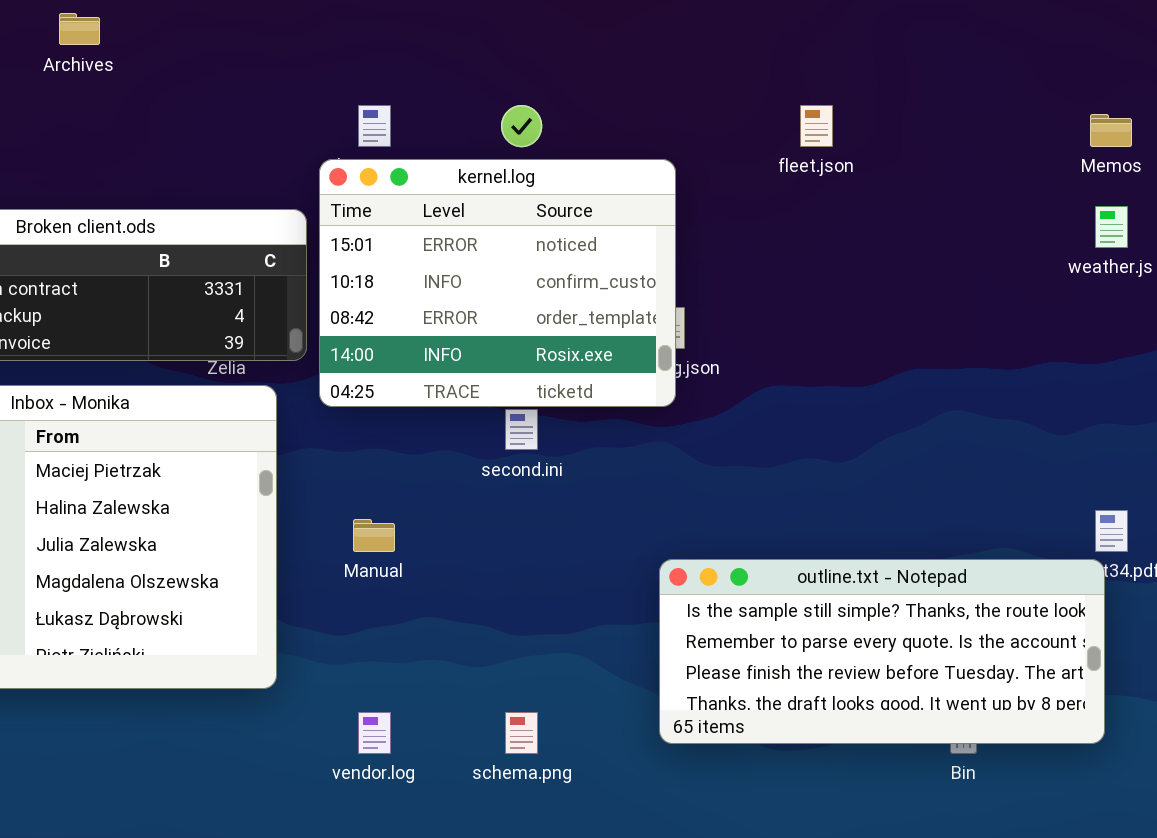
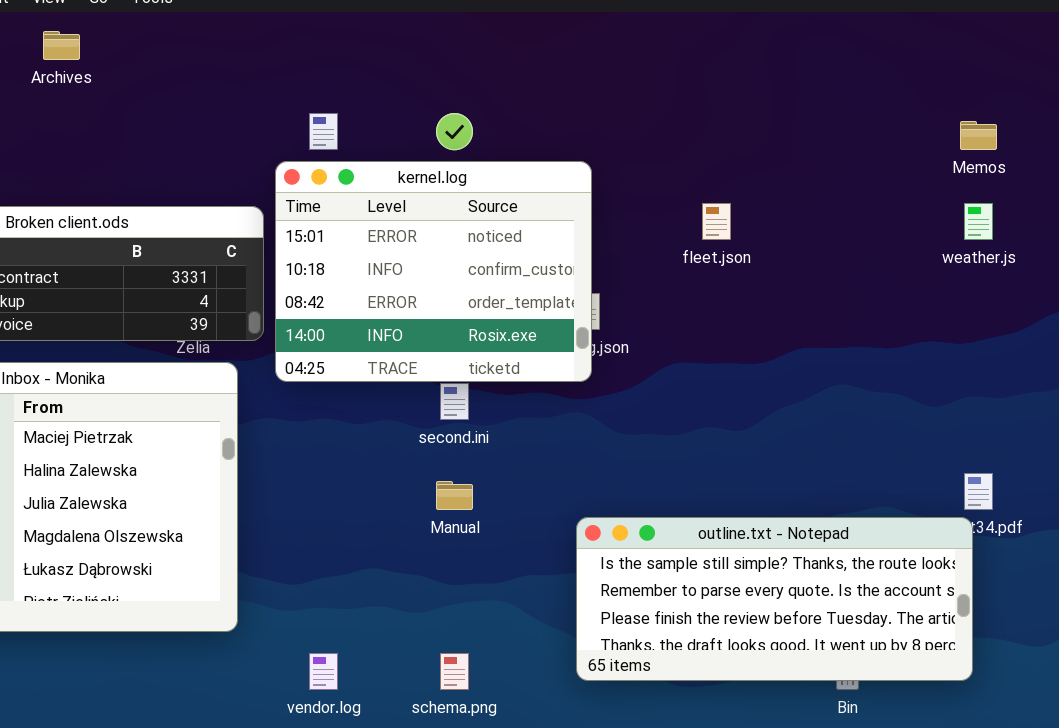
fleet.json: [800,105,833,147] -> [702,203,731,240], moved
Manual: [353,519,395,552] -> [436,481,473,510], moved

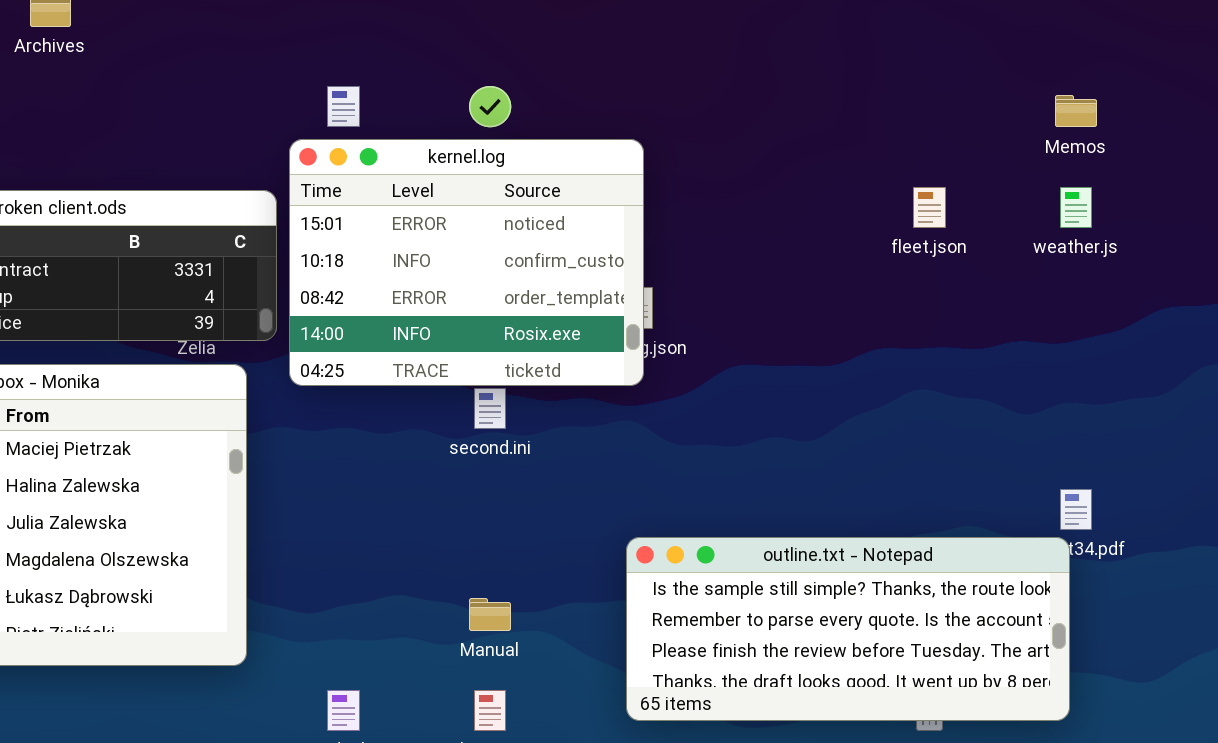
fleet.json: [702,203,731,240] -> [913,187,946,228], moved
Manual: [436,481,473,510] -> [469,598,511,631], moved

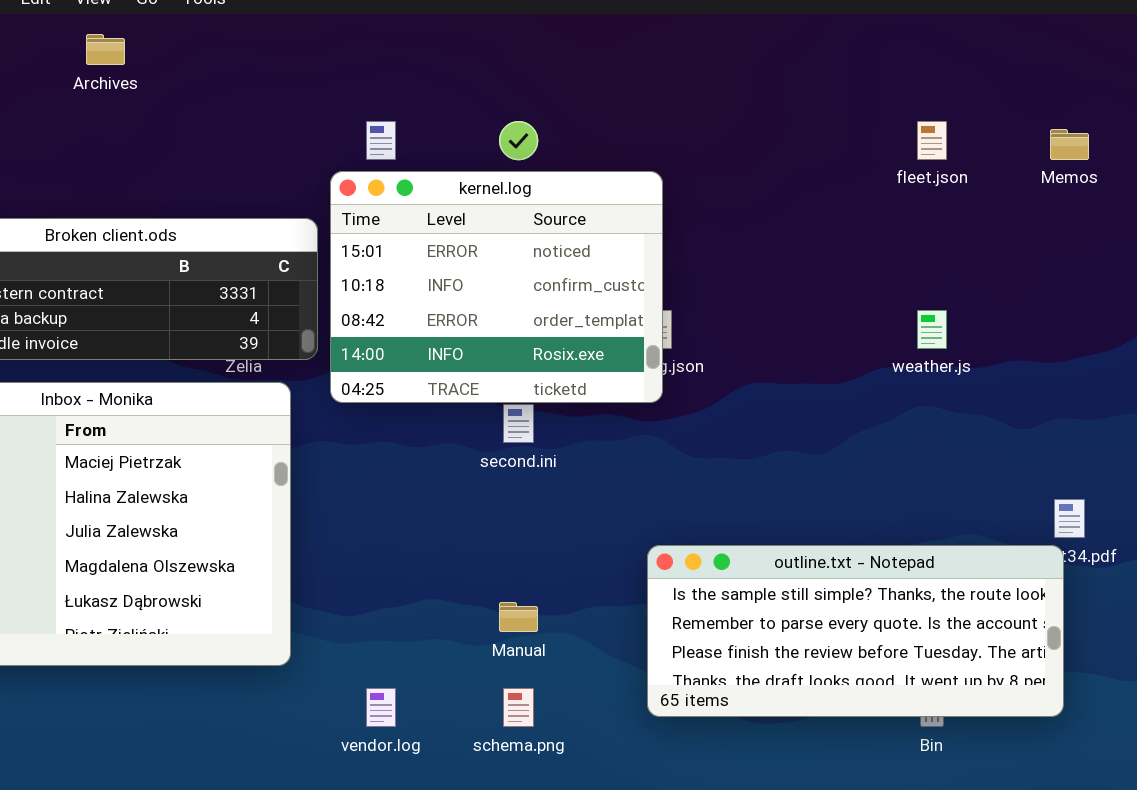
fleet.json: [913,187,946,228] -> [917,121,947,160], moved
weather.js: [1060,187,1092,228] -> [917,310,947,349], moved

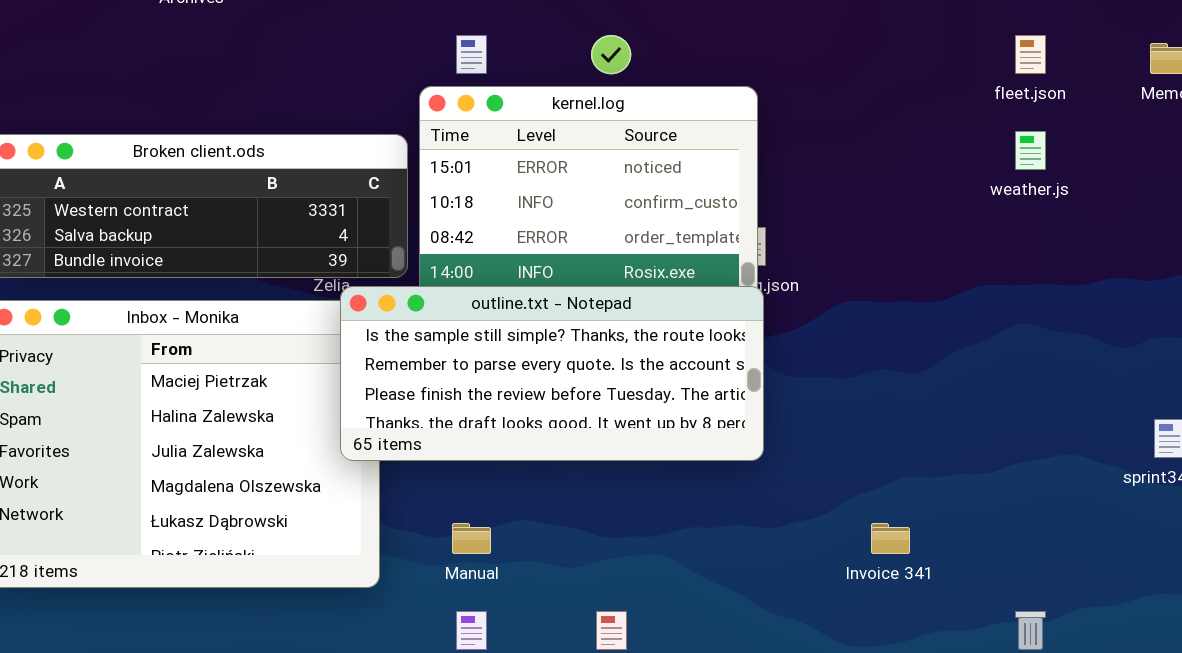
weather.js: [917,310,947,349] -> [1015,131,1046,170], moved
outline.txt - Notepad: [647,545,1064,717] -> [340,286,764,461], moved
Manual: [499,602,538,632] -> [452,523,491,554], moved

